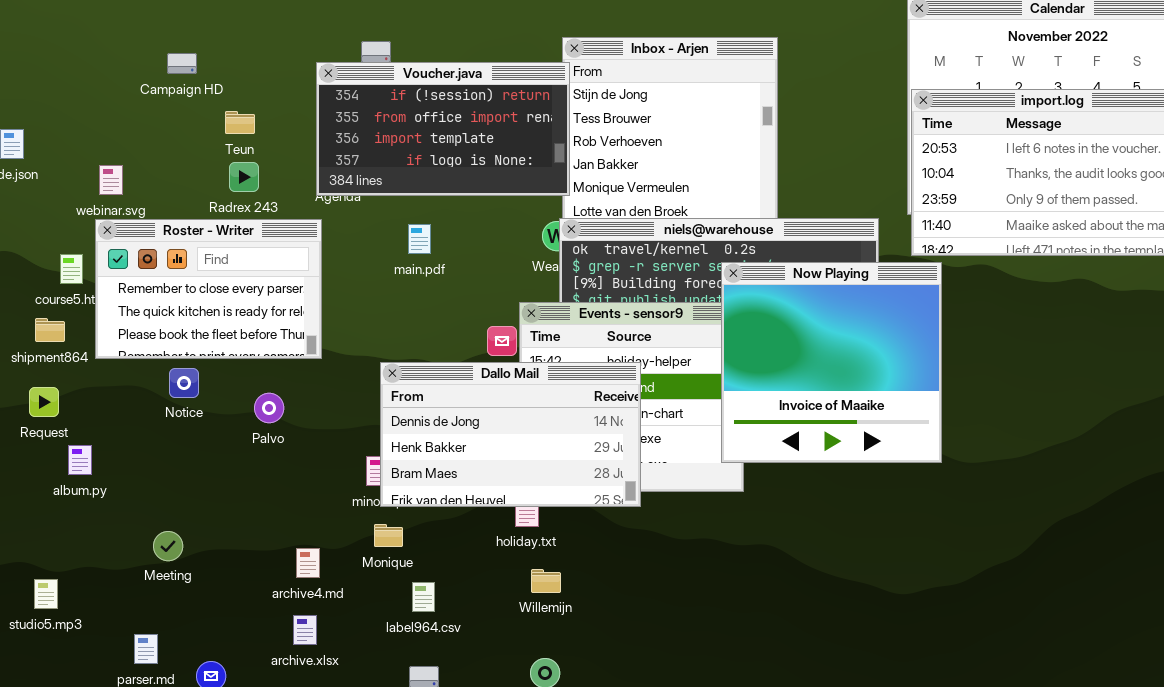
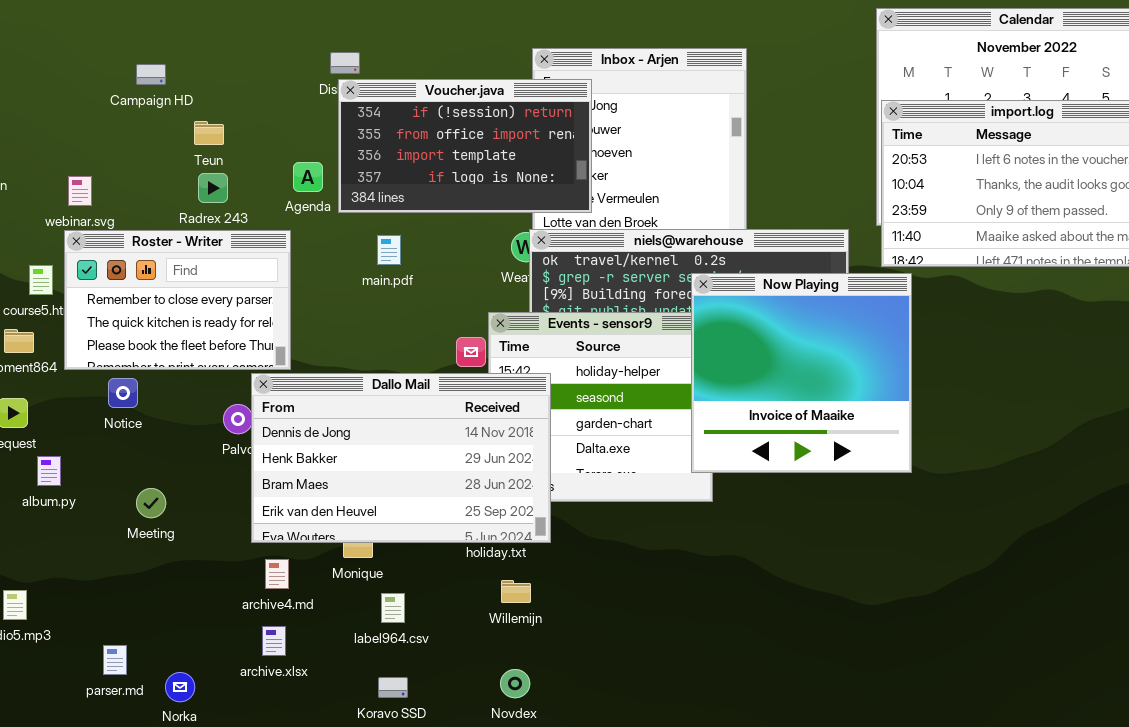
Voucher.java: [316,62,570,196] -> [338,79,592,213], moved
Dallo Mail: [380,362,641,507] -> [251,373,551,543], moved, resized
Notice: [169,368,199,398] -> [108,378,138,408], moved
Meeting: [153,531,183,561] -> [136,488,166,518], moved

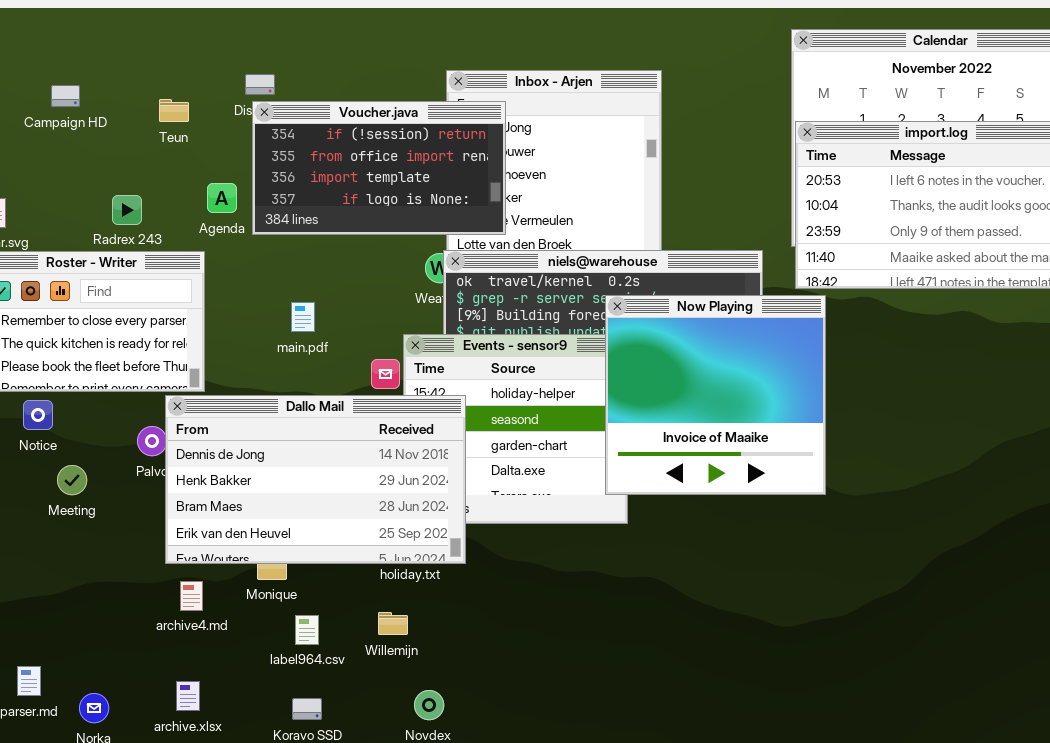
Teun: [194,121,224,145] -> [159,99,189,122], moved
main.pdf: [377,235,401,265] -> [291,302,315,332], moved
Meeting: [136,488,166,518] -> [57,465,87,495], moved
Willemijn: [501,580,531,603] -> [378,612,408,635], moved
archive.xlsx: [262,626,286,656] -> [176,681,200,711], moved

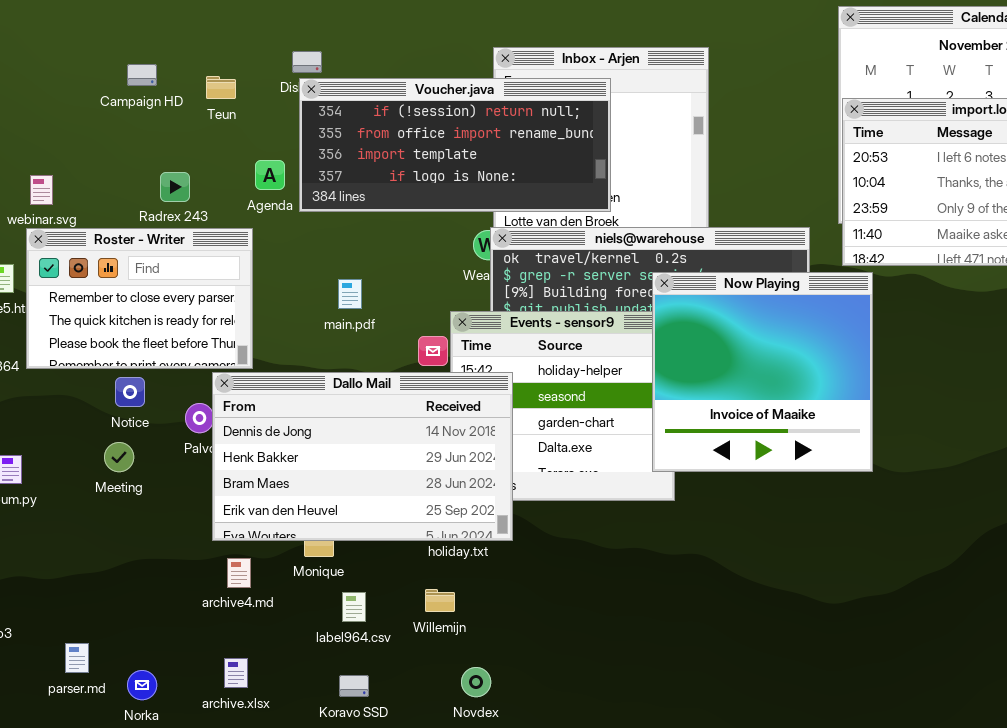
Campaign HD: [51,85,80,107] -> [127,64,157,86], moved
Voucher.java: [252,101,506,235] -> [299,78,611,212], resized
Notice: [23,400,53,430] -> [115,377,145,407], moved

